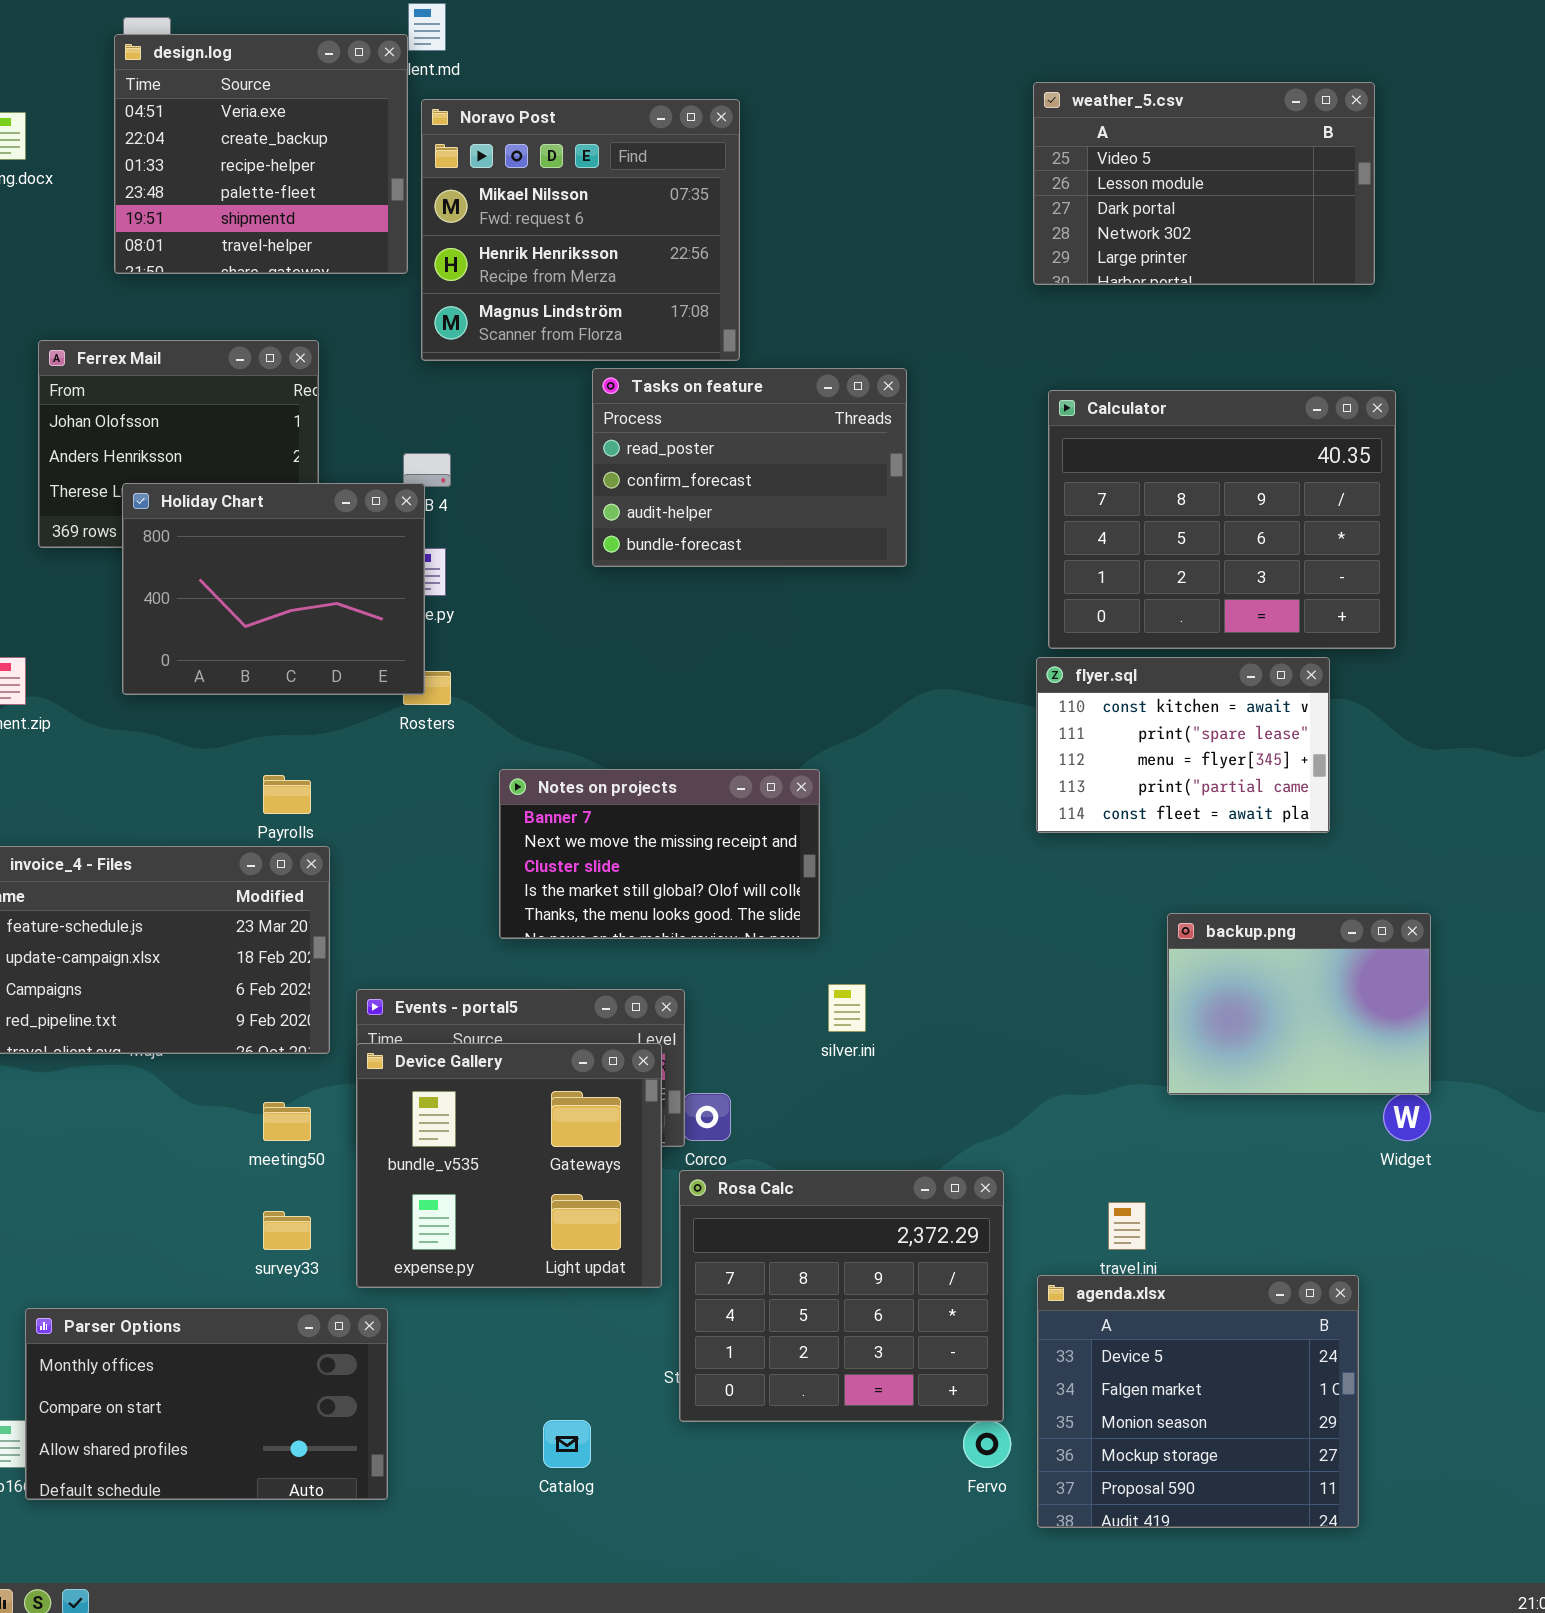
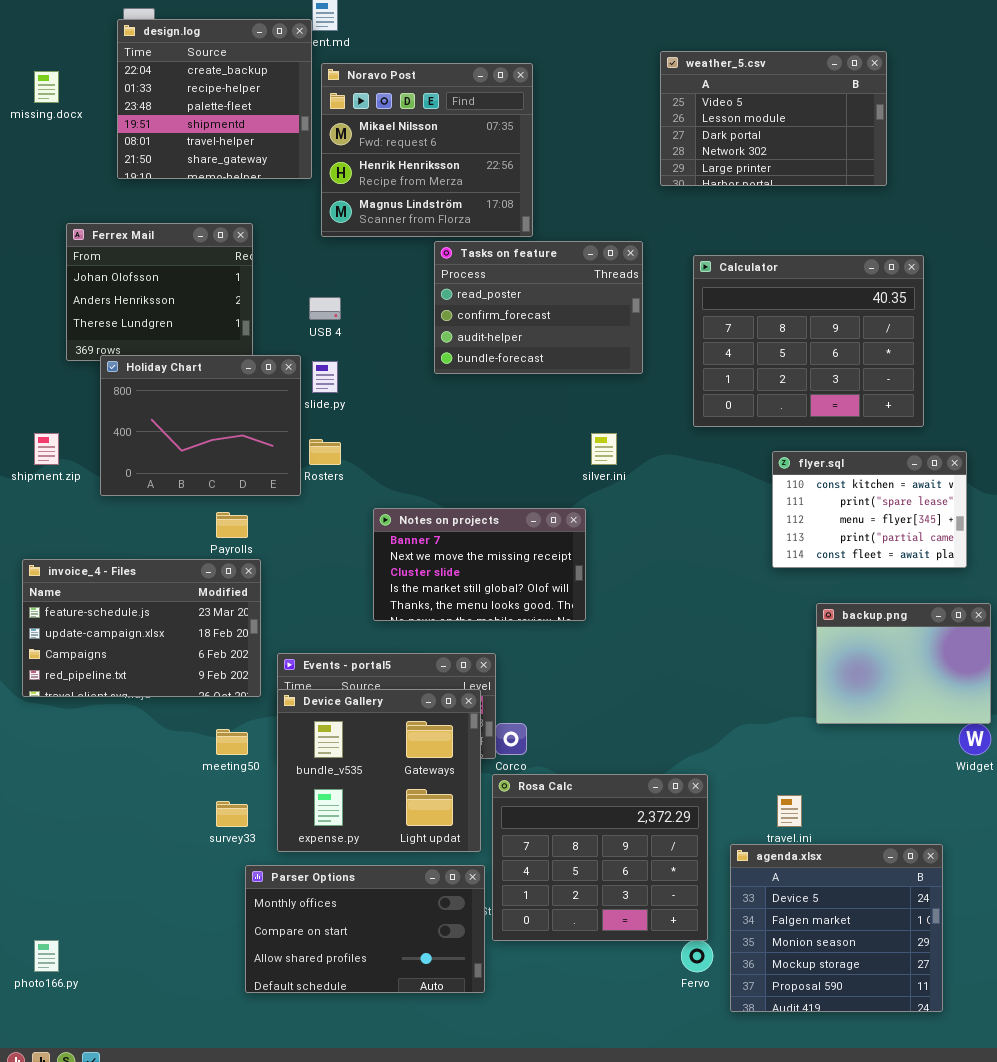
design.log: [114,34,408,274] -> [117,19,312,179], scrolled down 1 row
weather_5.csv: [1033,82,1375,285] -> [660,51,887,186], moved
Calculator: [1048,390,1396,649] -> [693,255,924,427], moved
Holiday Chart: [122,483,425,695] -> [100,355,301,496], moved
flyer.sql: [1036,657,1330,833] -> [772,451,967,568], moved
silver.ini: [828,984,866,1032] -> [591,433,617,465], moved
Parser Options: [25,1308,388,1500] -> [245,865,485,993], moved

